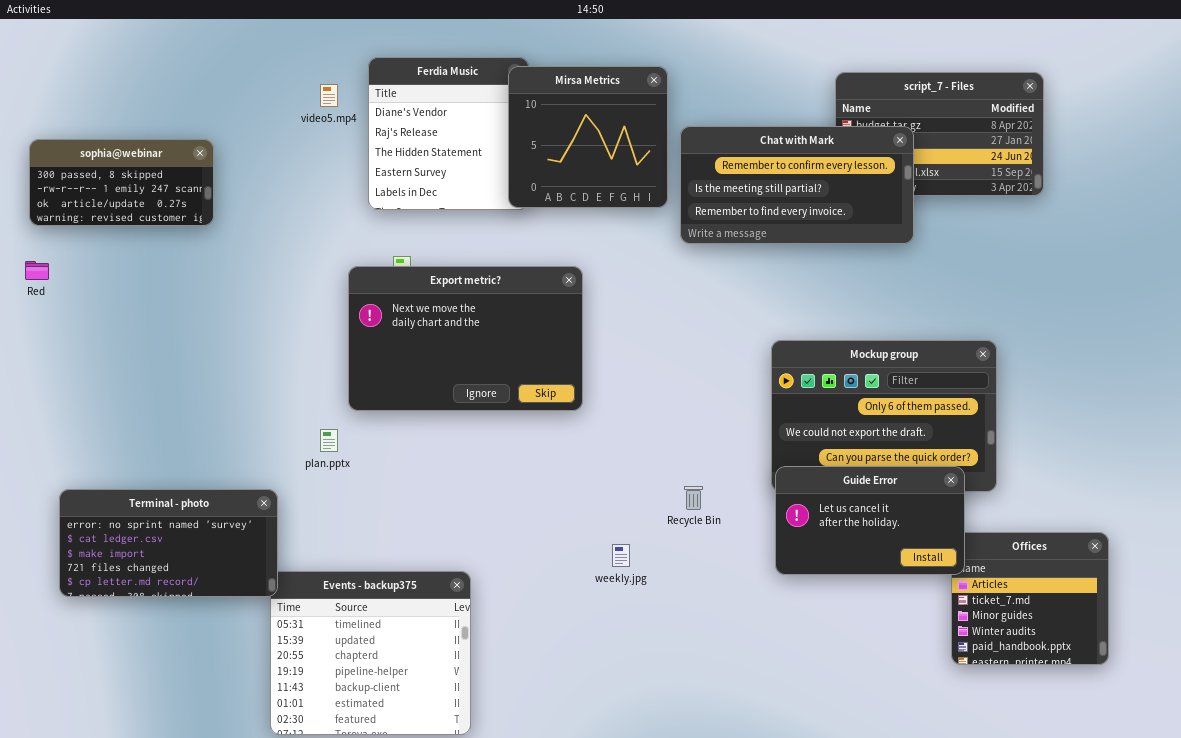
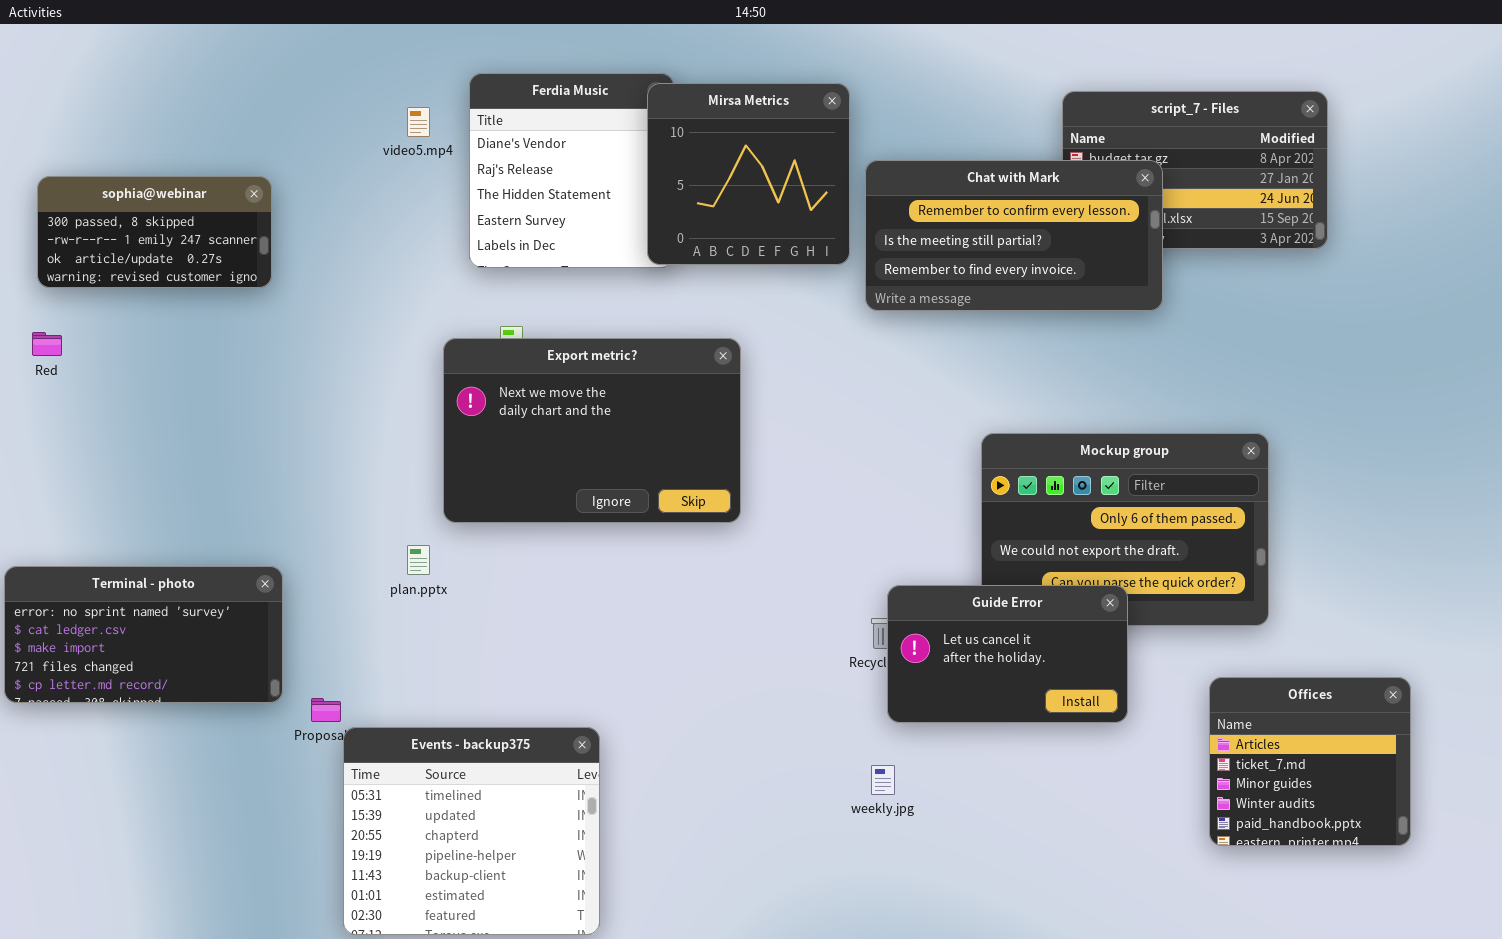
Guide Error: [775,466,965,575] -> [887,585,1128,723], moved
Terminal - photo: [59,489,278,597] -> [4,566,283,703], moved
weekly.jpg: [612,544,630,567] -> [871,765,895,795], moved

